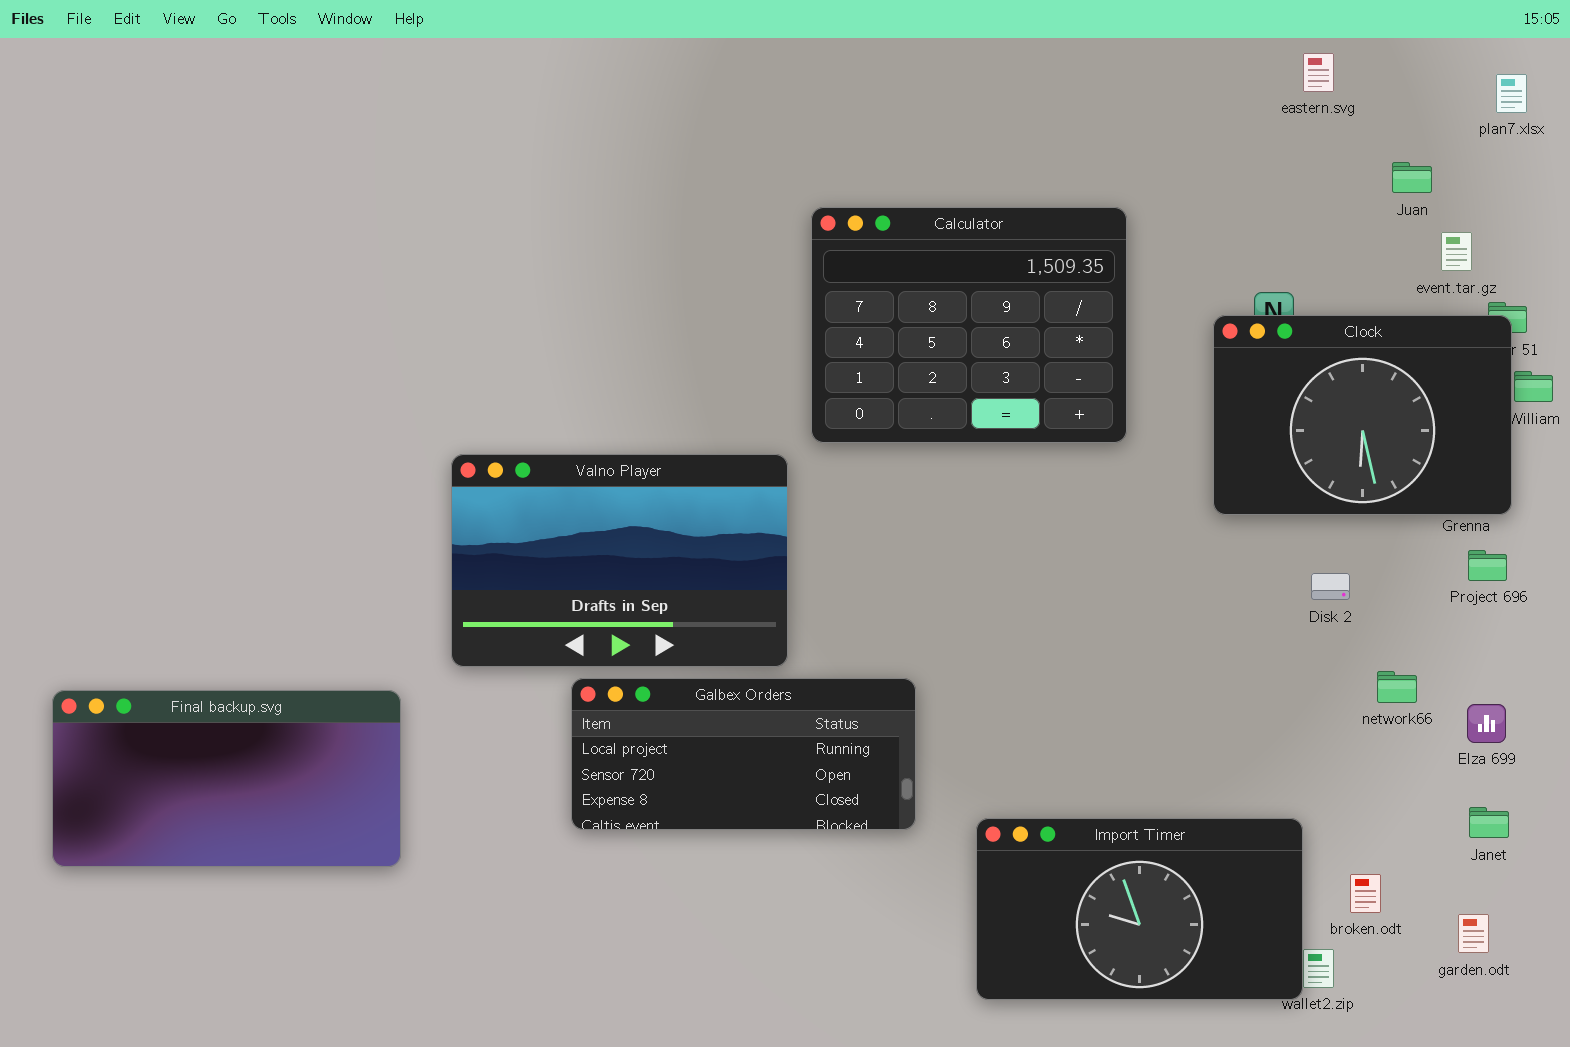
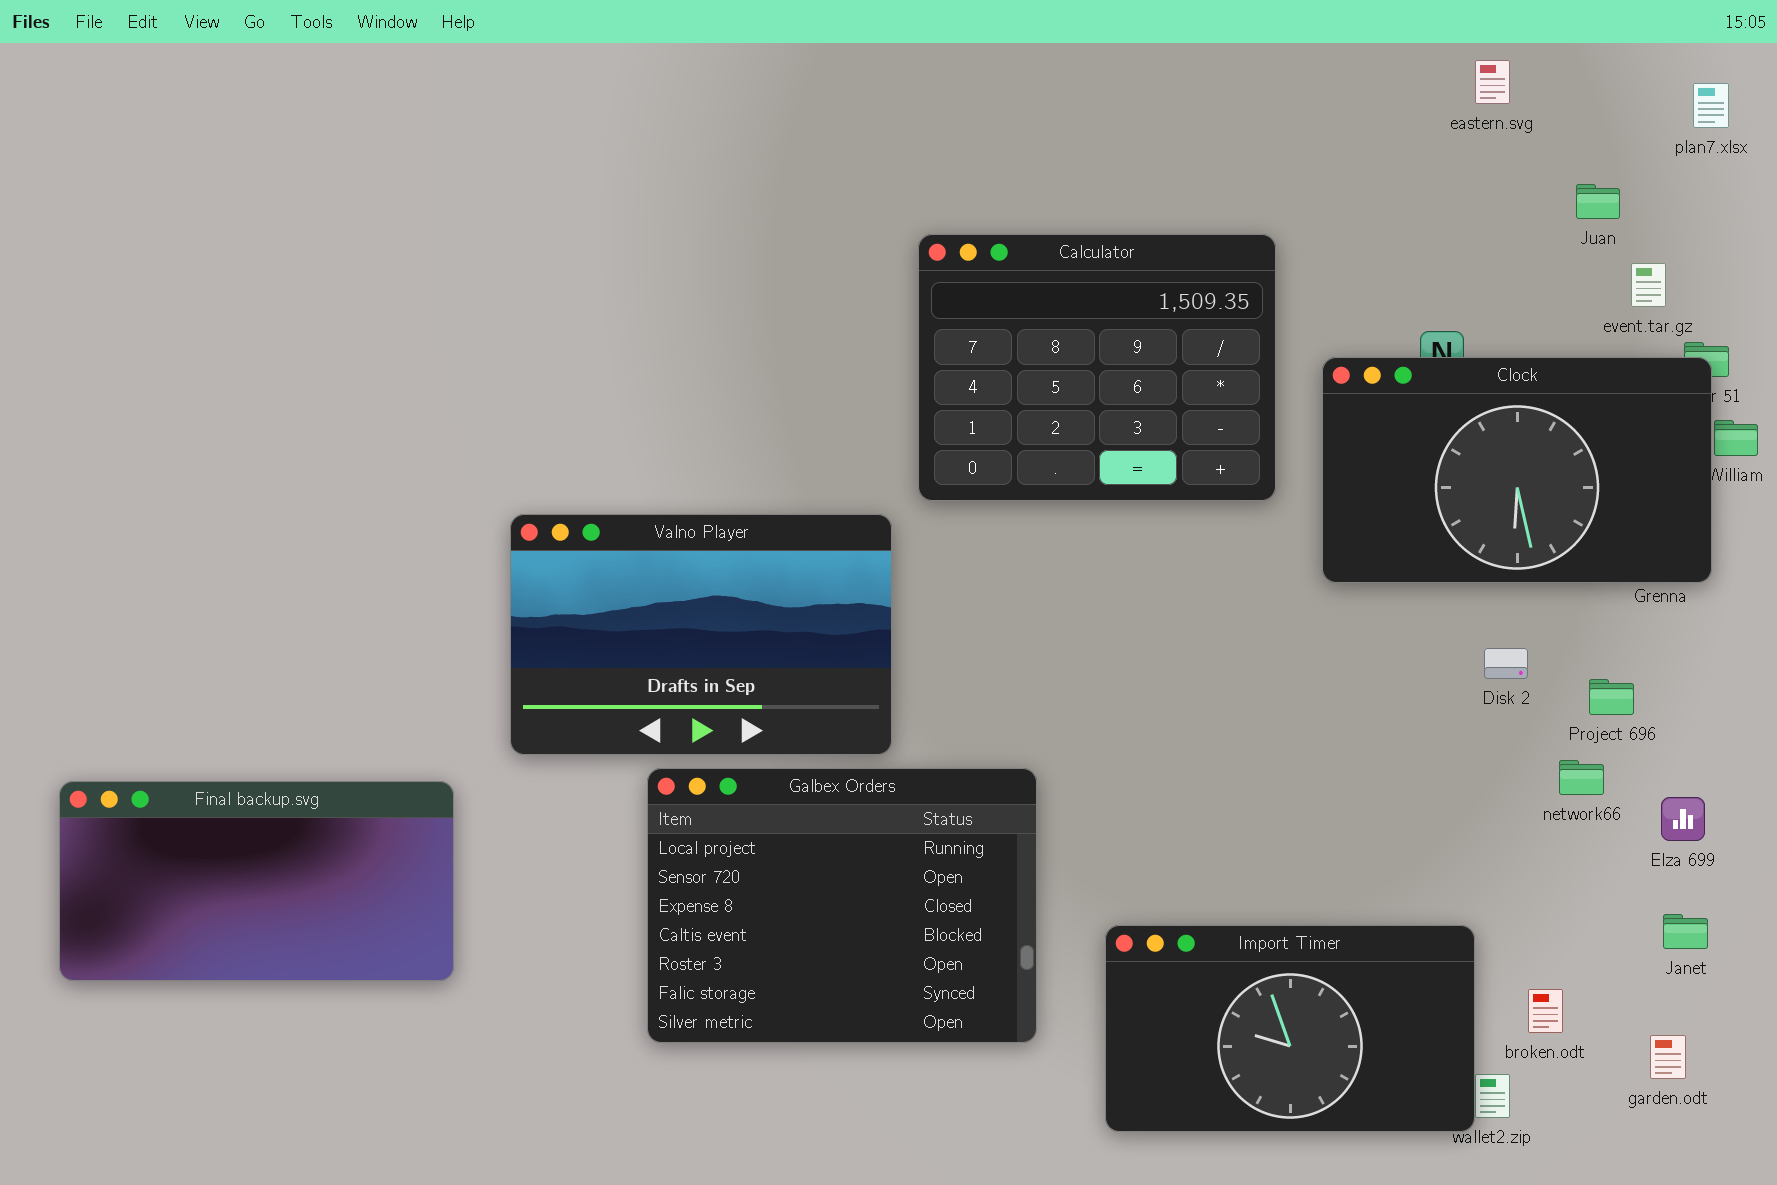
Clock: [1213,315,1512,515] -> [1322,357,1712,583], resized
Project 696: [1468,550,1507,581] -> [1589,679,1634,715], moved
Galbex Orders: [571,678,916,830] -> [647,768,1037,1043], resized

